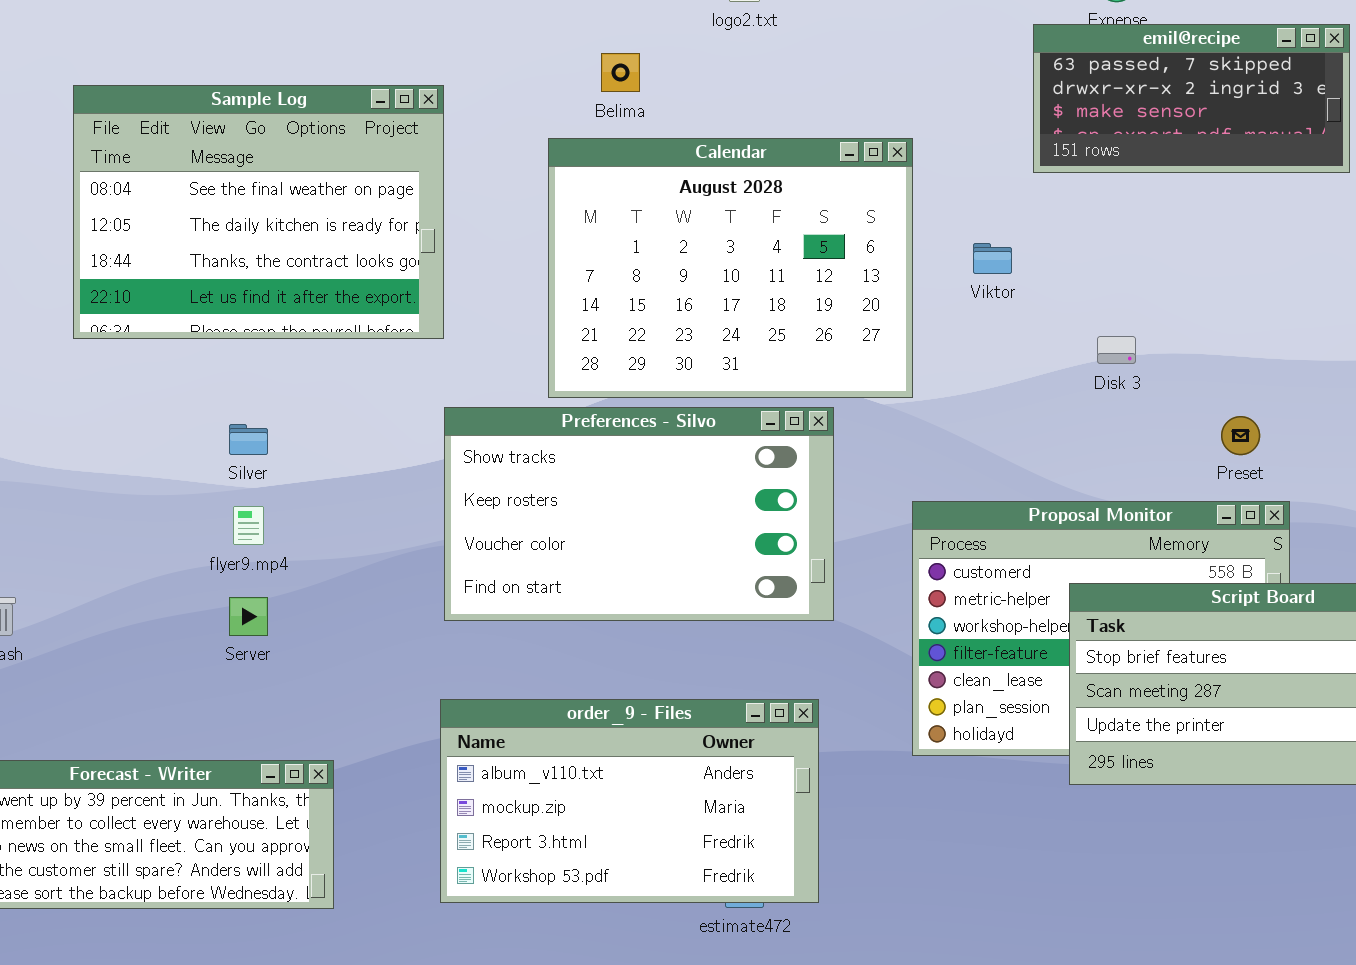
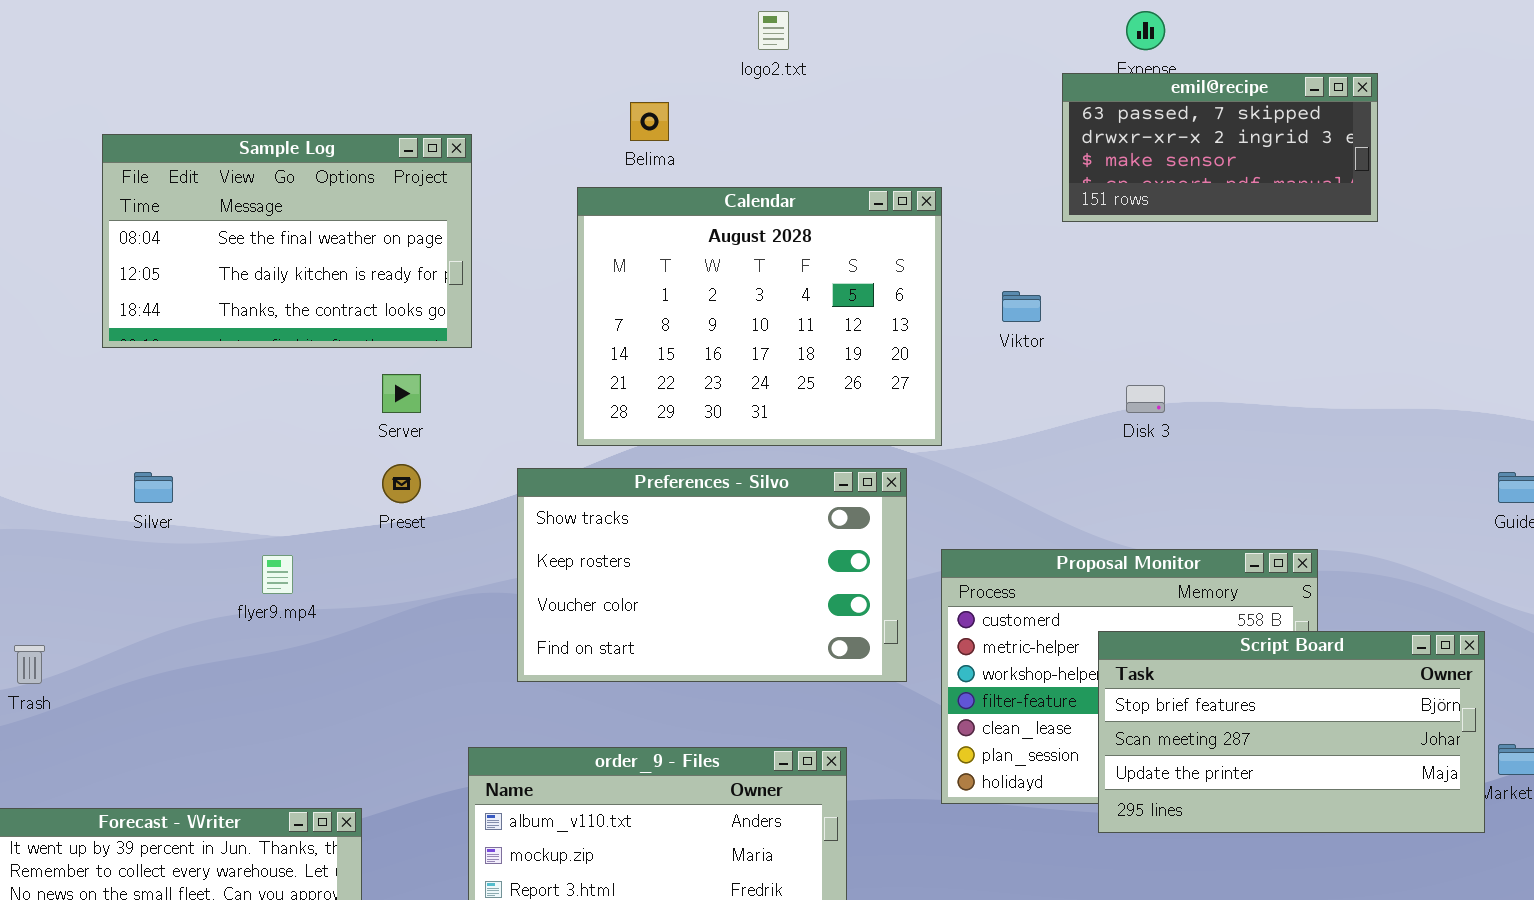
Sample Log: [73,85,444,339] -> [102,134,472,348], resized
Preferences - Silvo: [444,407,834,621] -> [517,468,907,682], moved
Preset: [1221,416,1260,455] -> [382,464,421,503], moved
Silver: [229,424,268,455] -> [134,472,173,503], moved
Server: [229,597,268,636] -> [382,374,421,413], moved

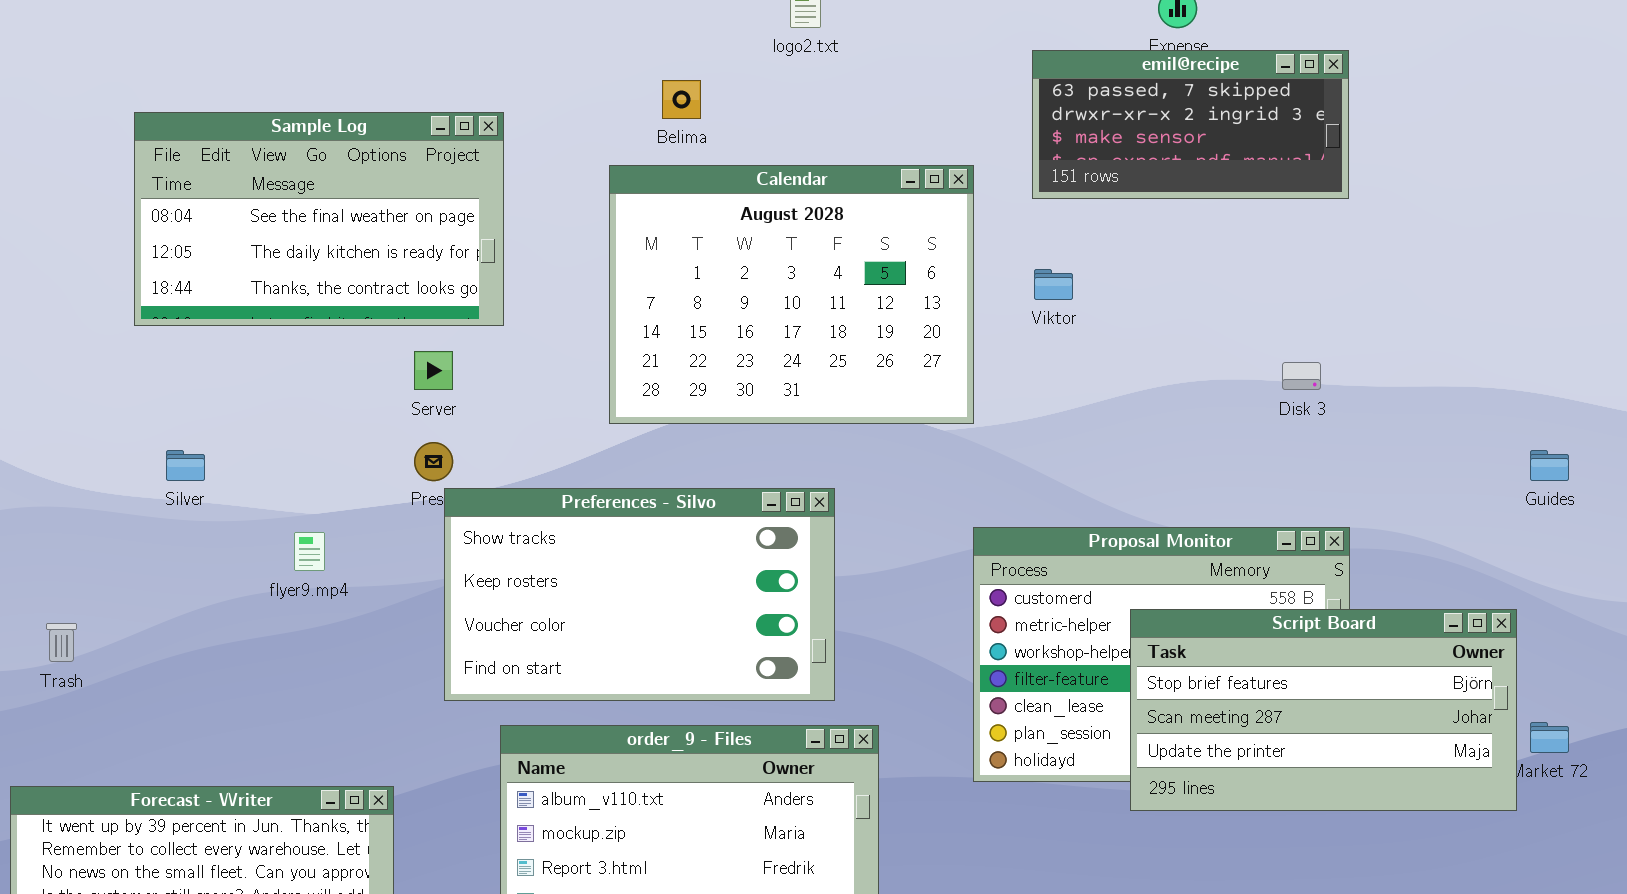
emil@recipe: [1062,73,1378,222] -> [1032,50,1349,199], moved
Disk 3: [1126,385,1165,413] -> [1282,362,1321,390], moved
Preferences - Silvo: [517,468,907,682] -> [444,488,835,701], moved

